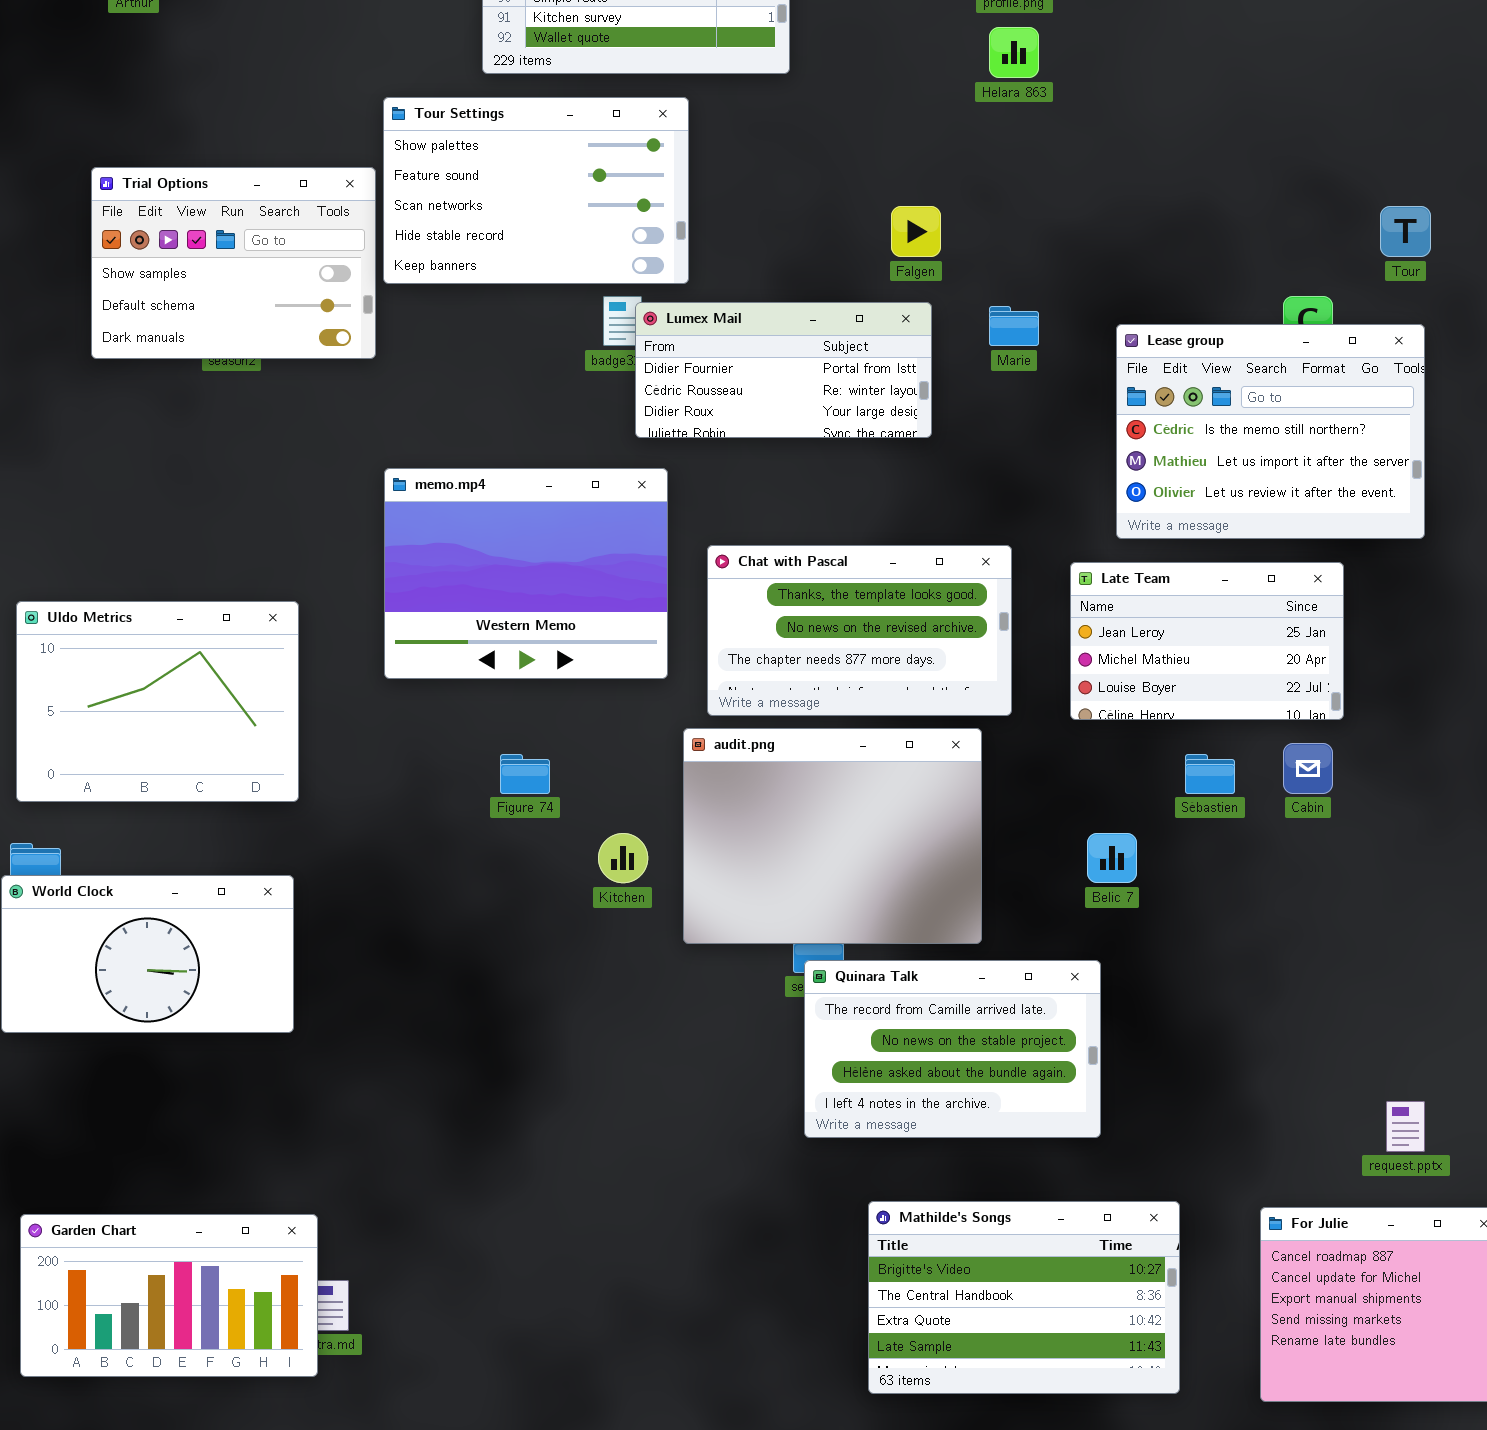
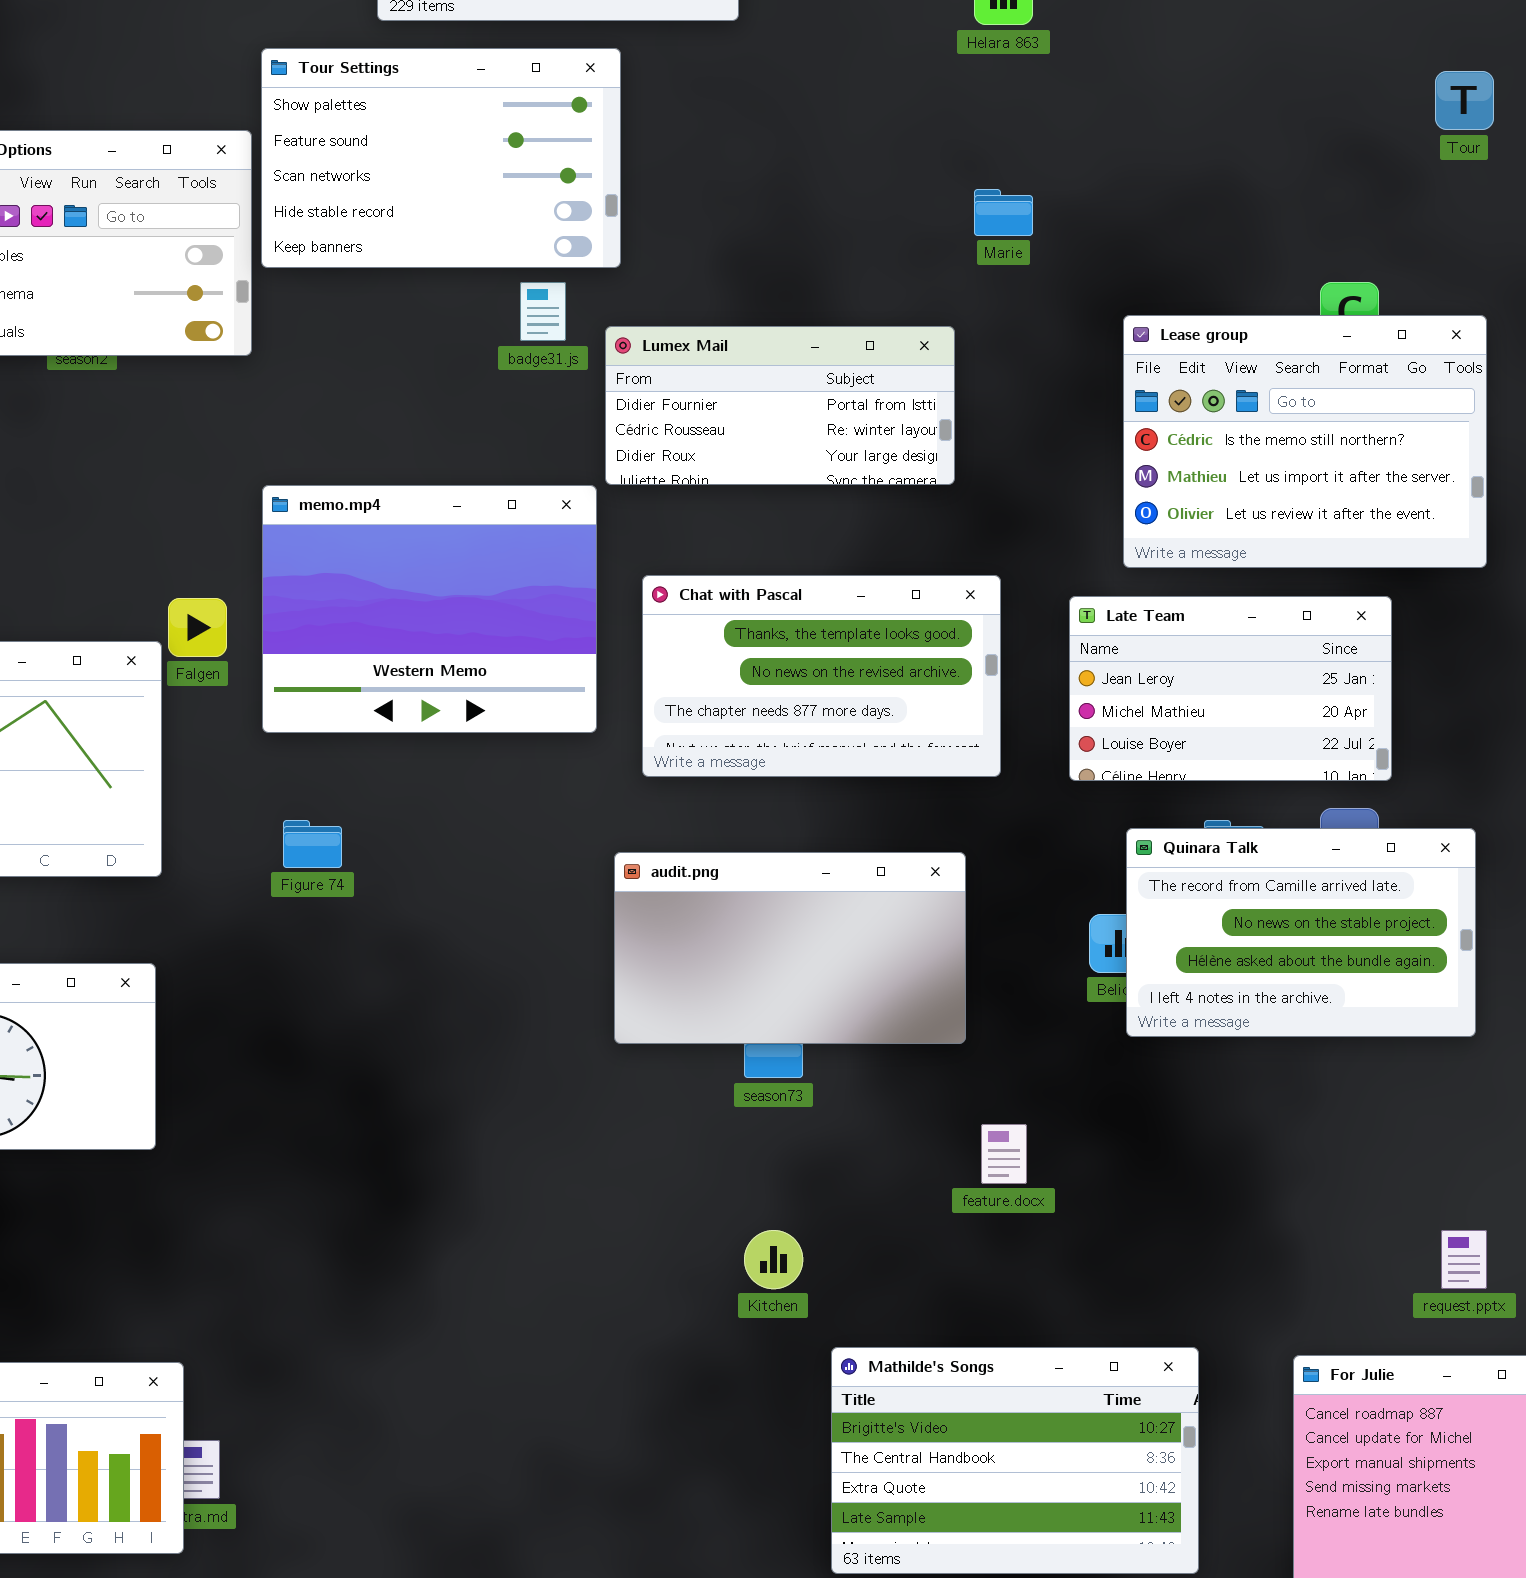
Falgen: [891,206,941,257] -> [168,598,227,657], moved
Tour: [1380,206,1431,257] -> [1435,71,1494,130], moved
Lumex Mail: [635,302,932,438] -> [605,326,955,485], moved
Marie: [989,306,1039,346] -> [974,189,1033,236], moved
audit.png: [683,728,982,944] -> [614,852,966,1044], resized
Figure 74: [500,754,550,794] -> [283,820,342,868], moved
Kitchen: [598,833,648,883] -> [744,1230,803,1289], moved
Quinara Talk: [804,960,1101,1138] -> [1126,828,1476,1037], moved

